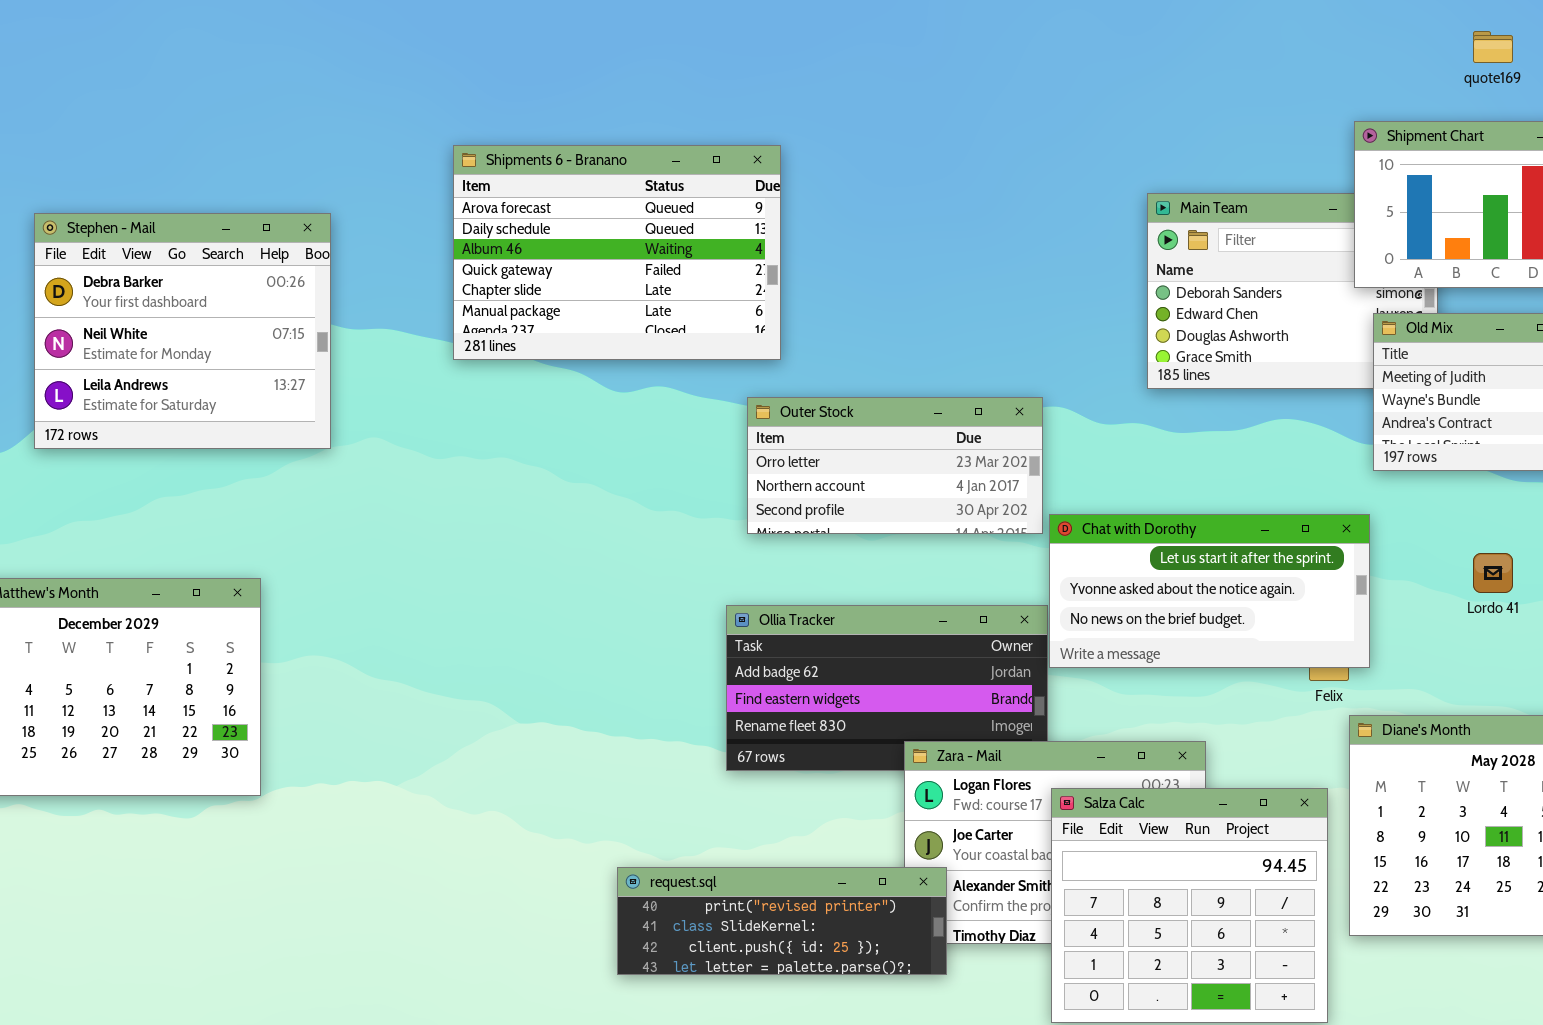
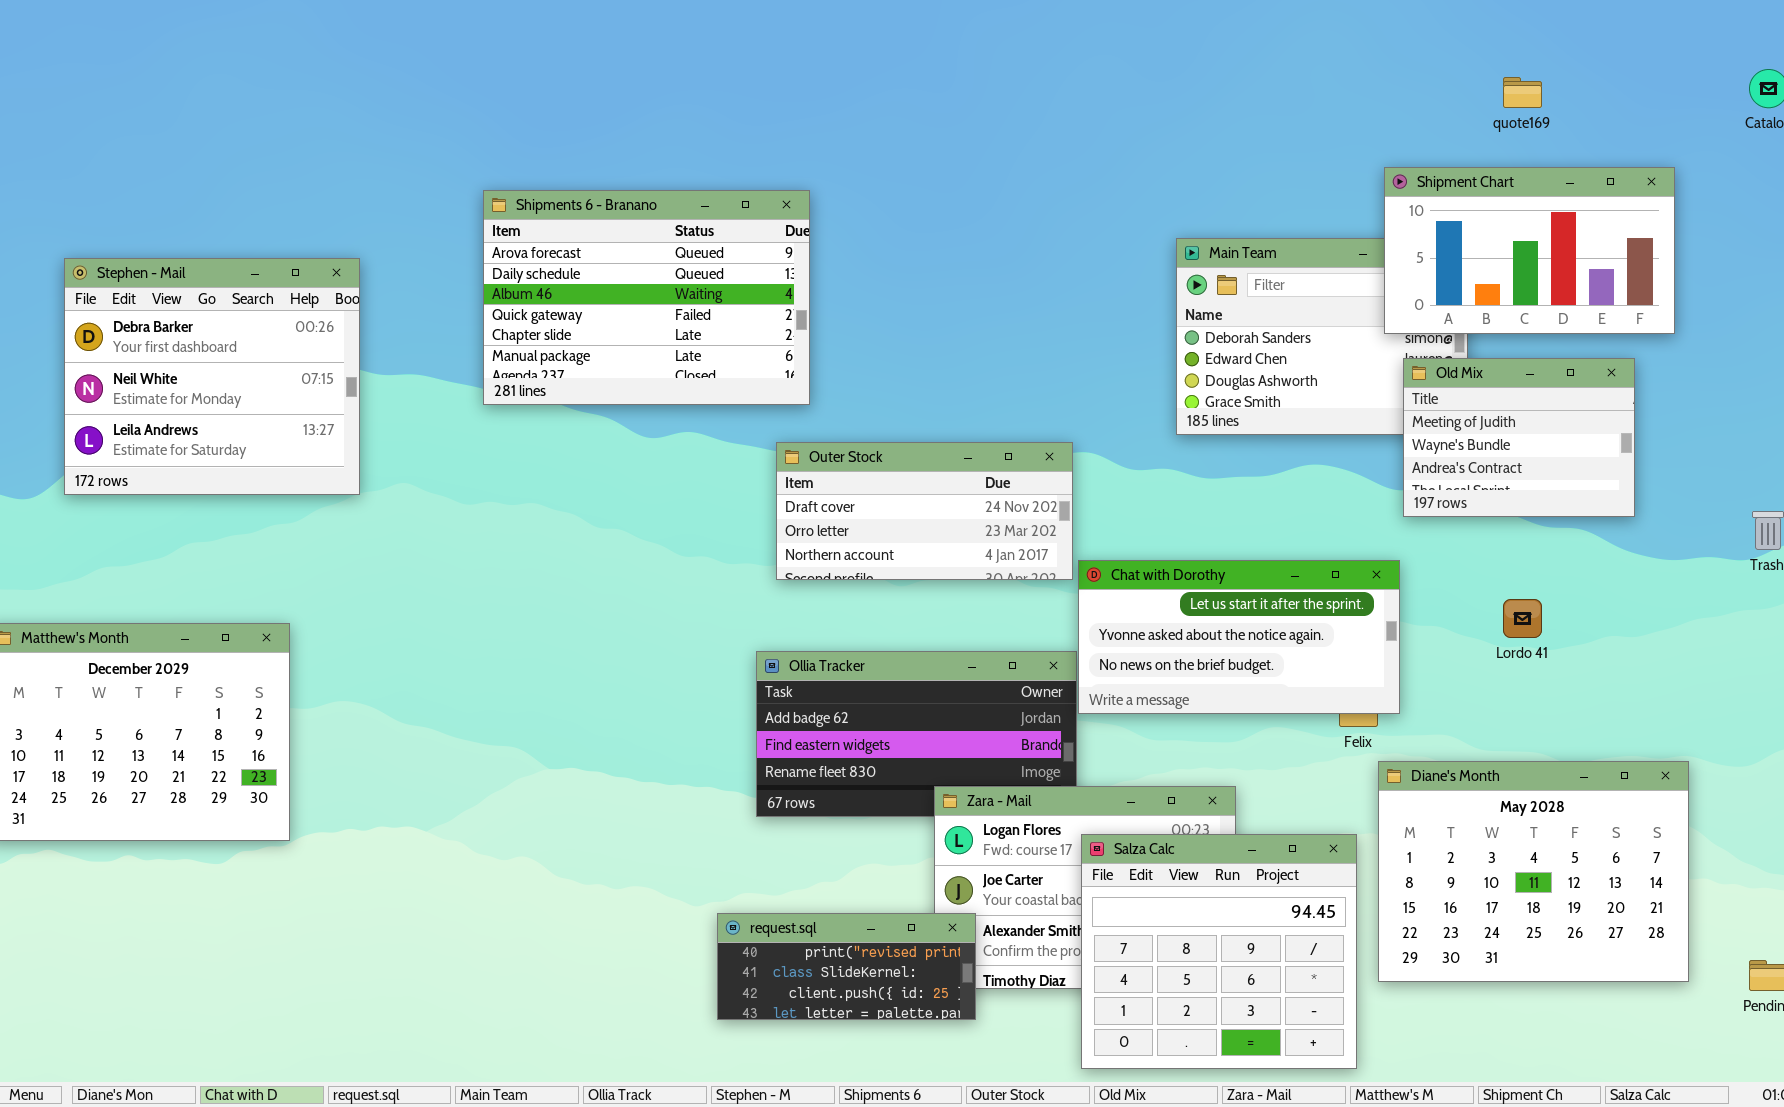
Outer Stock: [747,397,1043,534] -> [776,442,1073,580], scrolled up 1 row
request.sql: [617,867,947,975] -> [717,913,976,1020], resized

